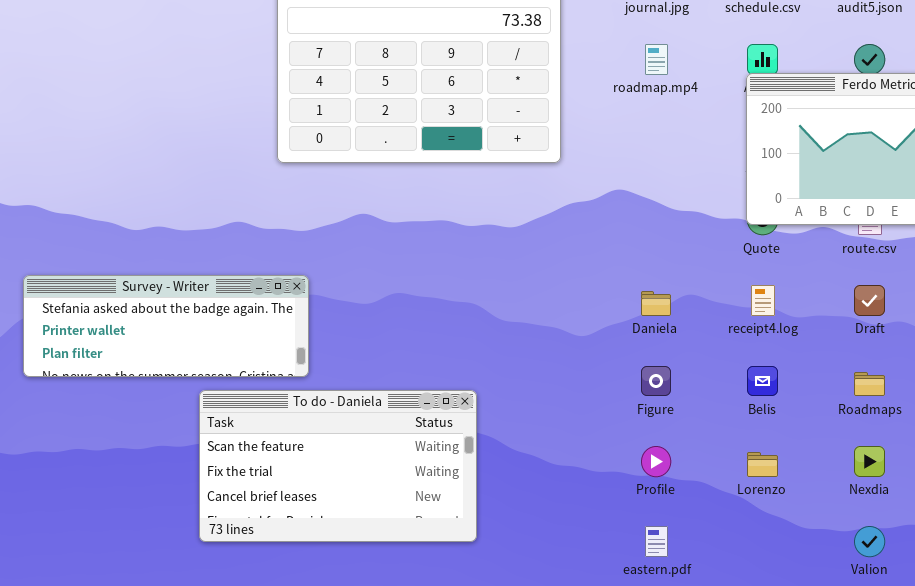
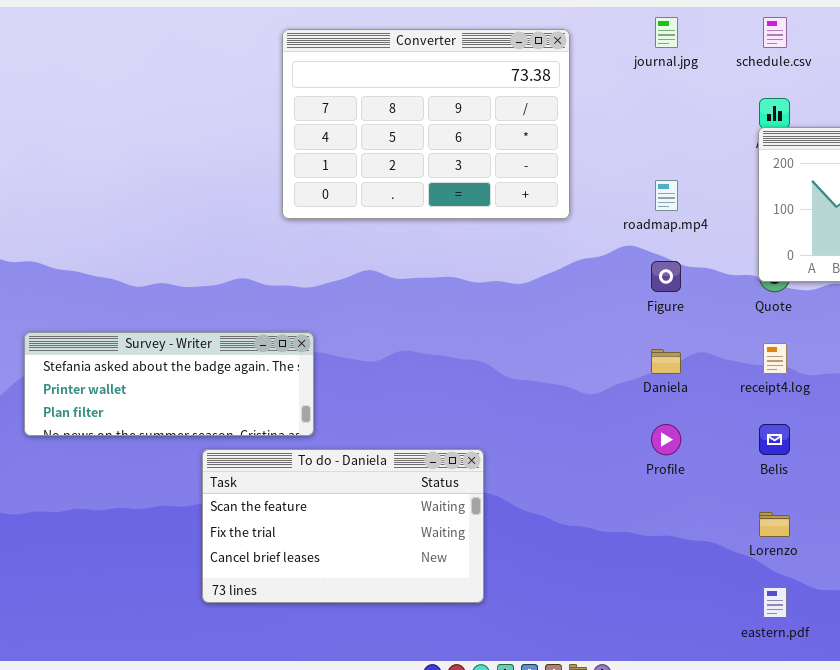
roadmap.mp4: [645,44,668,75] -> [655,180,678,211], moved
Figure: [641,366,671,396] -> [651,261,681,292], moved
Profile: [641,446,671,477] -> [651,424,681,455], moved
eastern.pdf: [645,526,668,557] -> [763,587,787,618], moved

